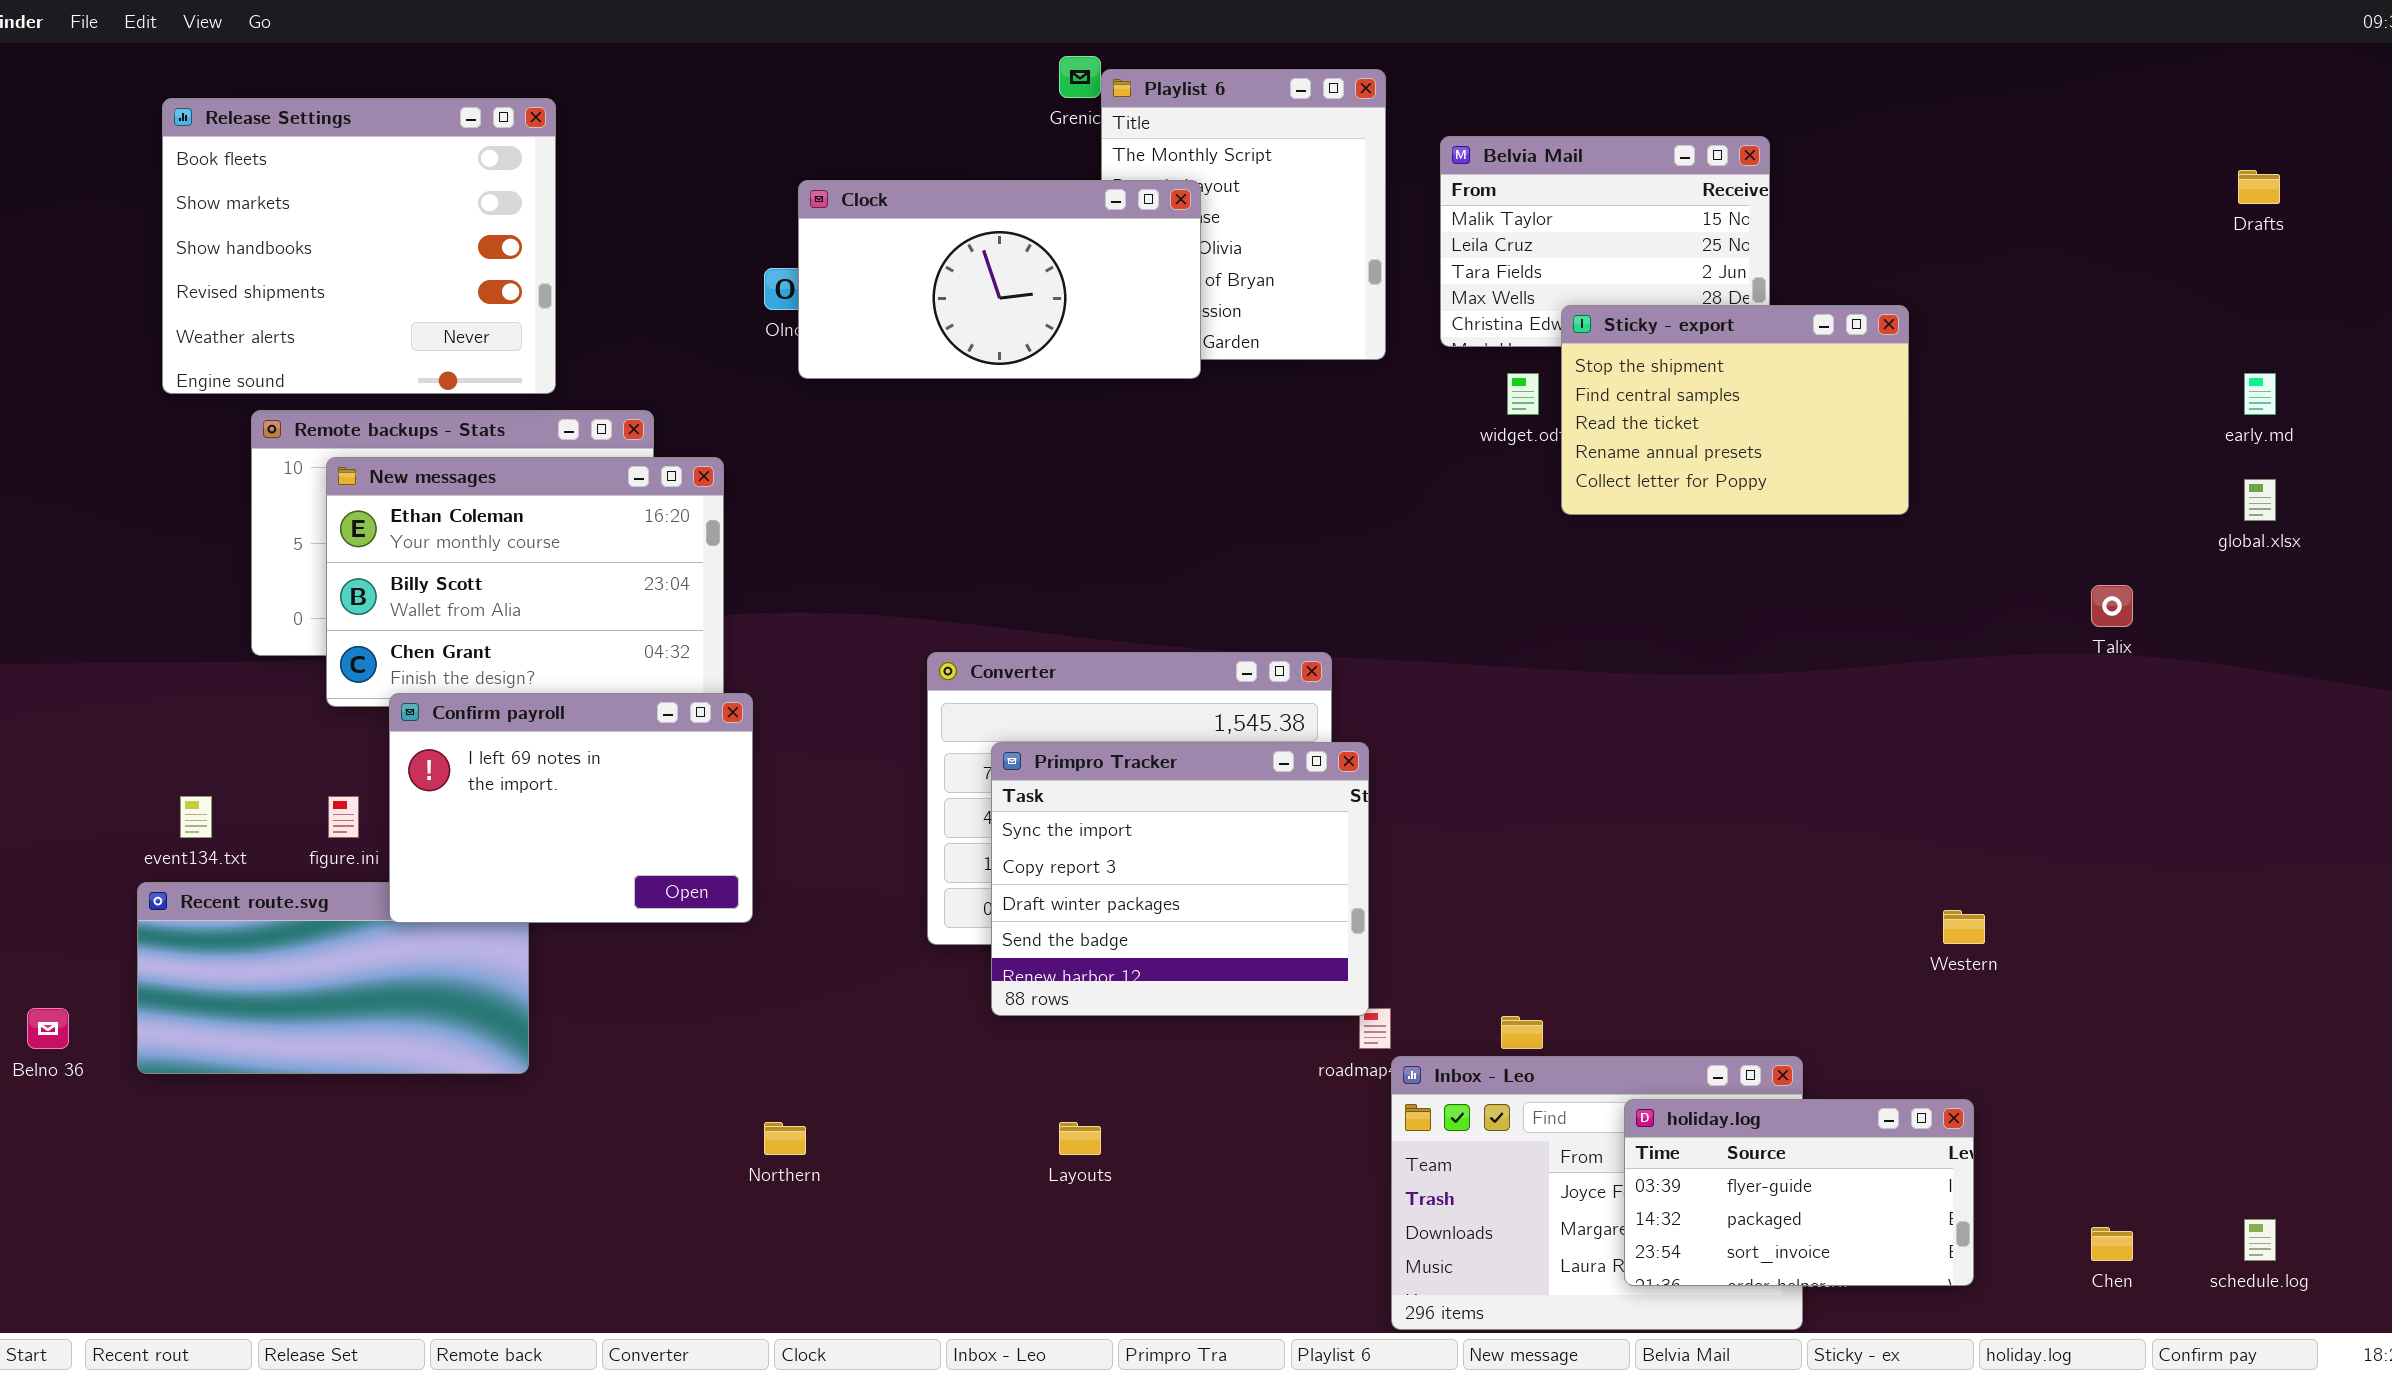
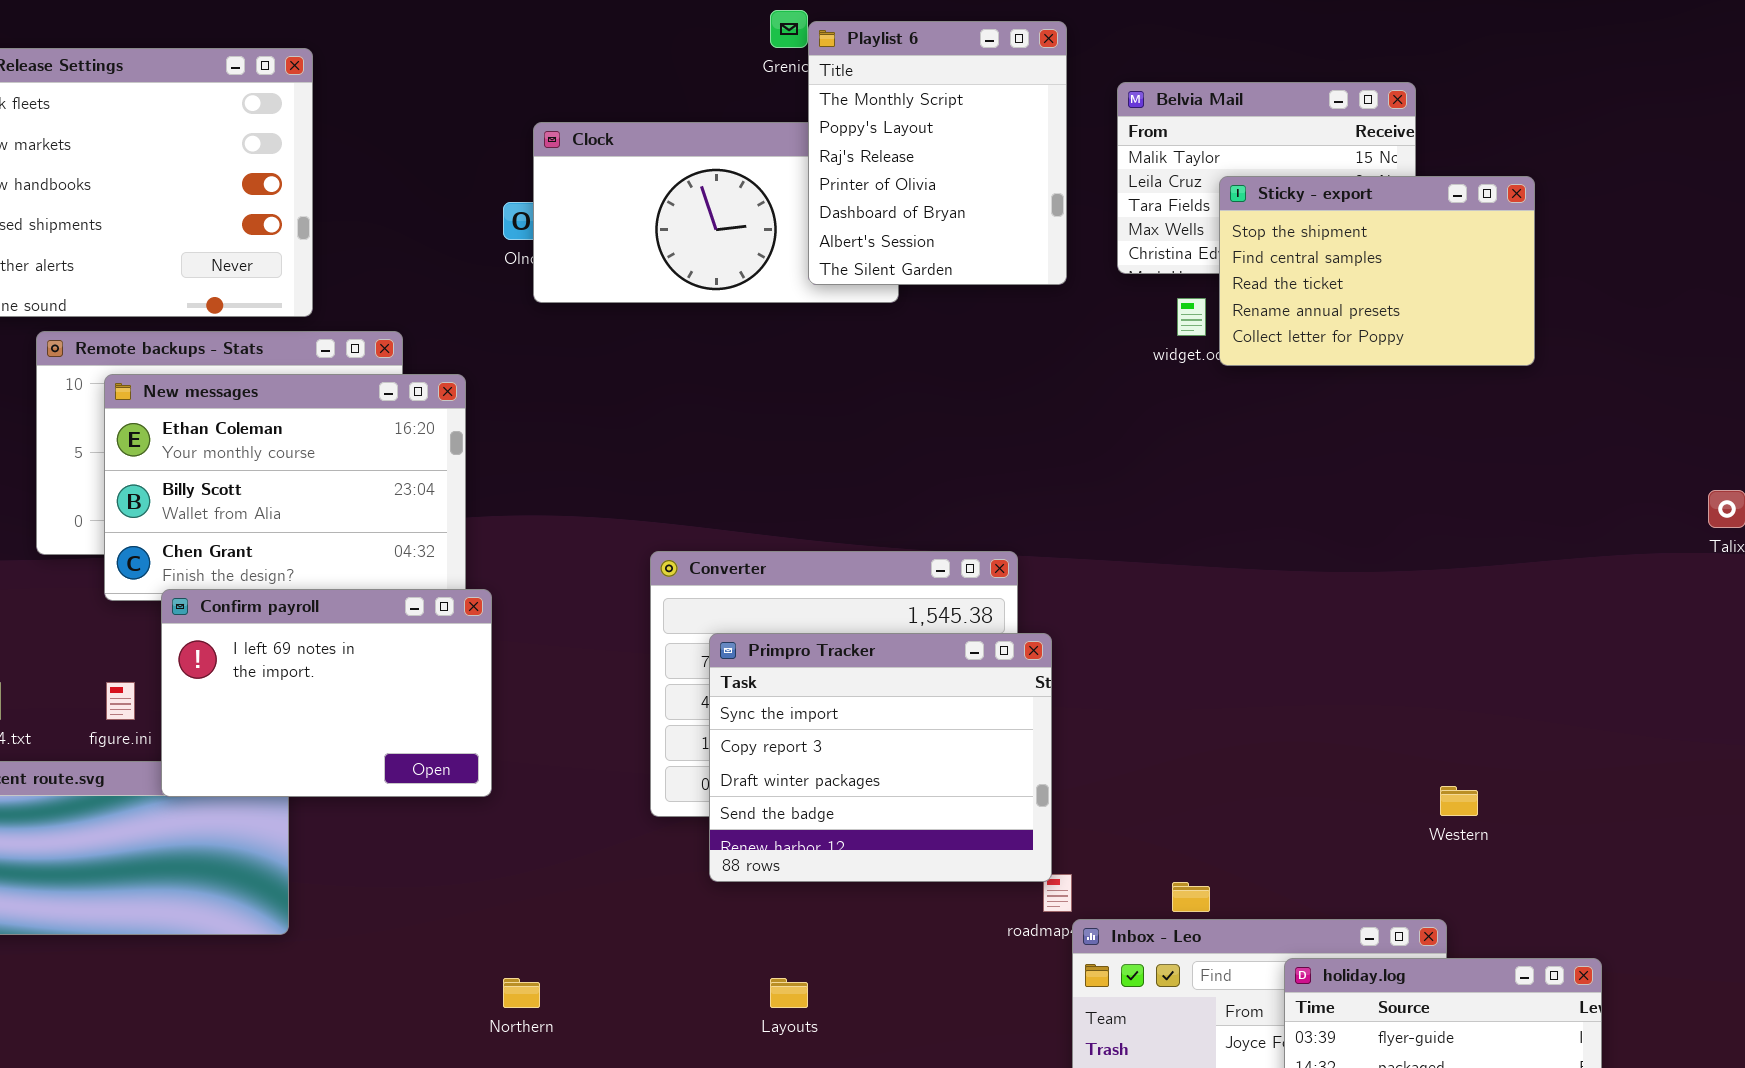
Playlist 6: [1101,69,1386,360] -> [808,21,1067,285], raised
Sticky - export: [1561,305,1909,515] -> [1219,176,1535,366], moved
Western: [1943,910,1985,944] -> [1440,786,1478,816], moved

